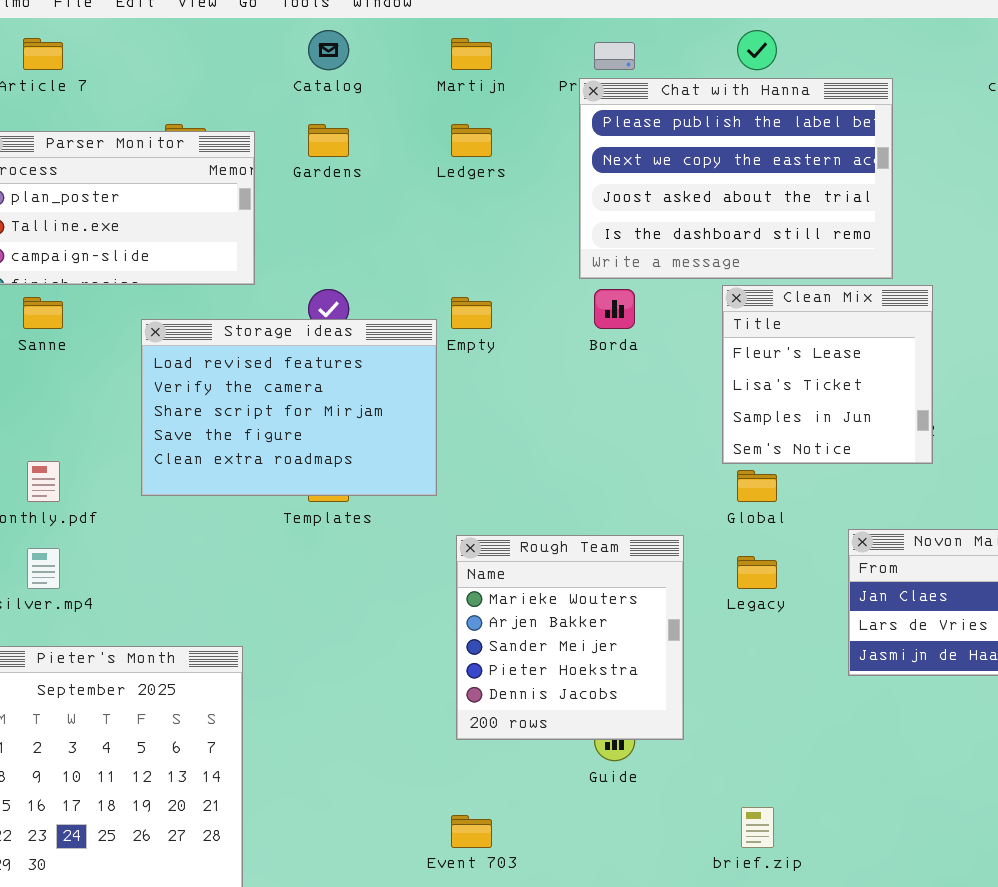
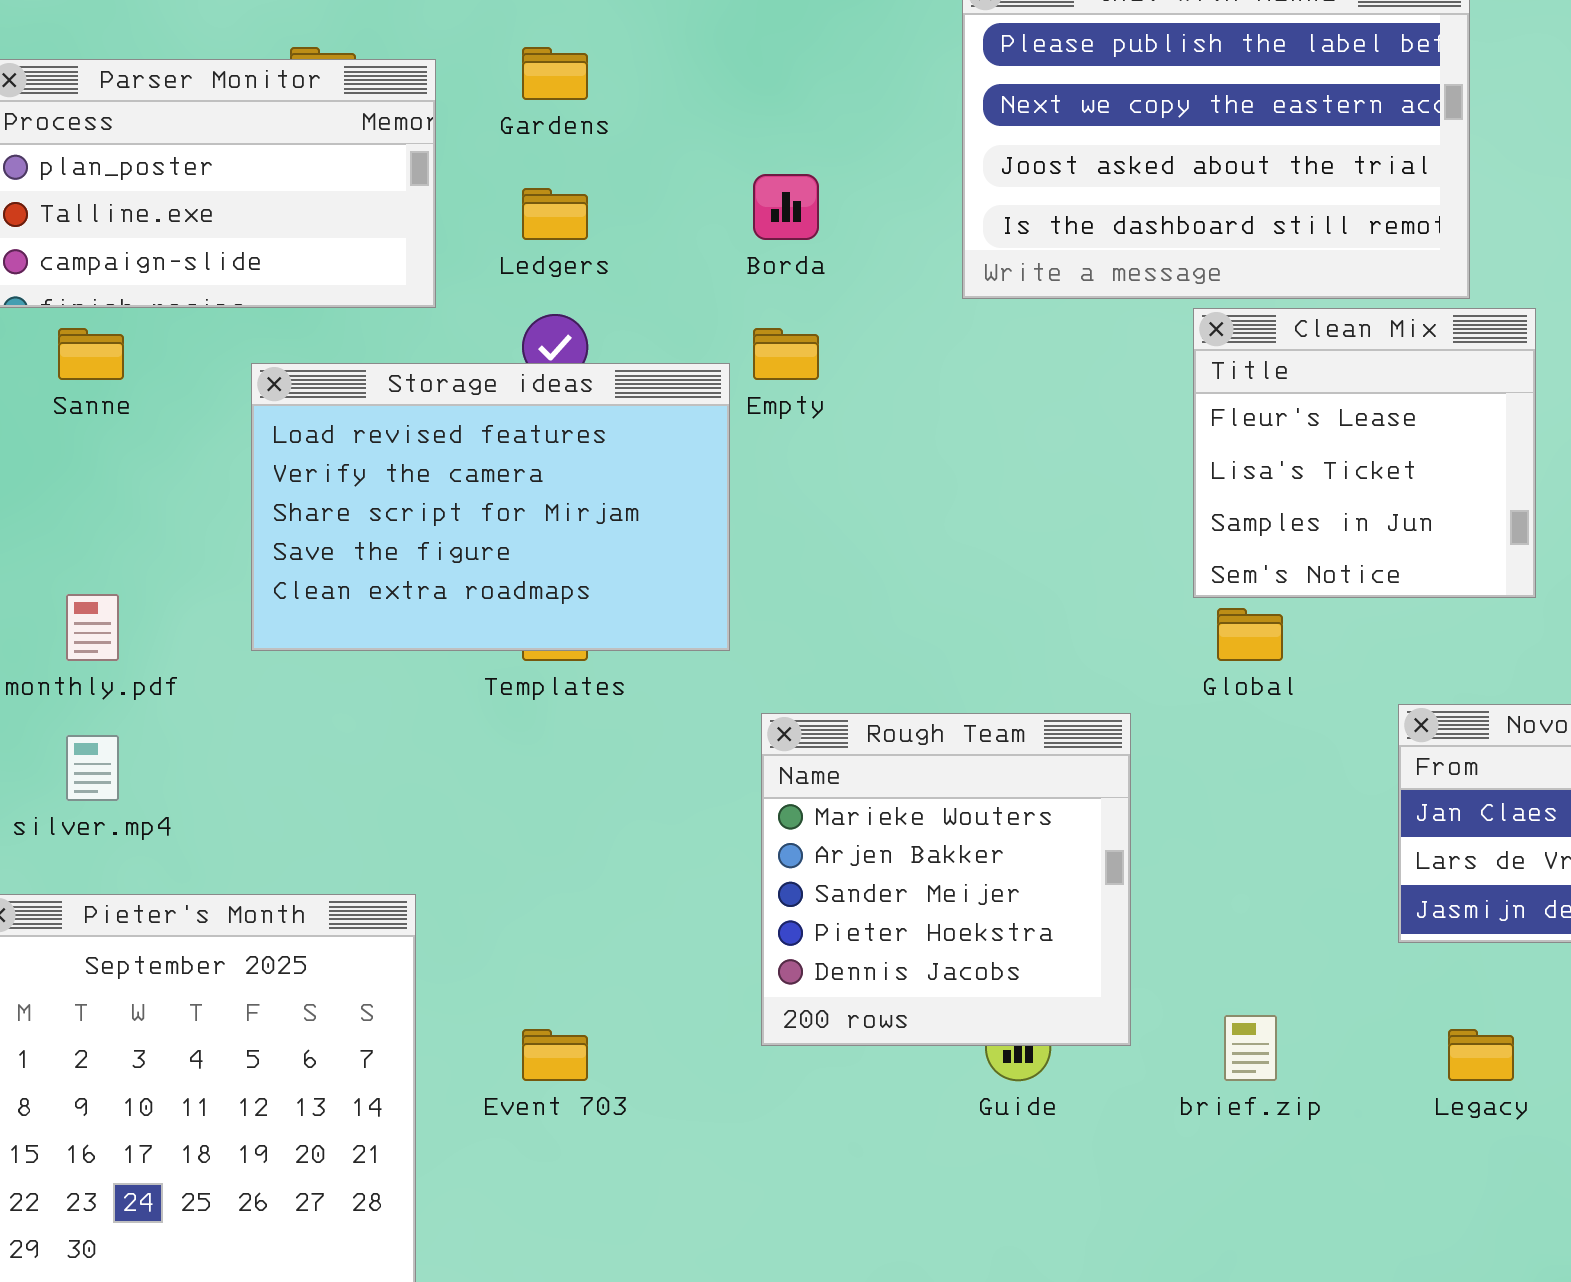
Ledgers: [451,124,492,157] -> [522,188,588,240], moved
Borda: [594,289,635,329] -> [753,174,819,240], moved
Legacy: [737,556,777,589] -> [1448,1029,1514,1081], moved
brief.zip: [741,807,774,848] -> [1224,1015,1277,1081], moved
Event 703: [451,815,492,848] -> [522,1029,588,1081], moved

